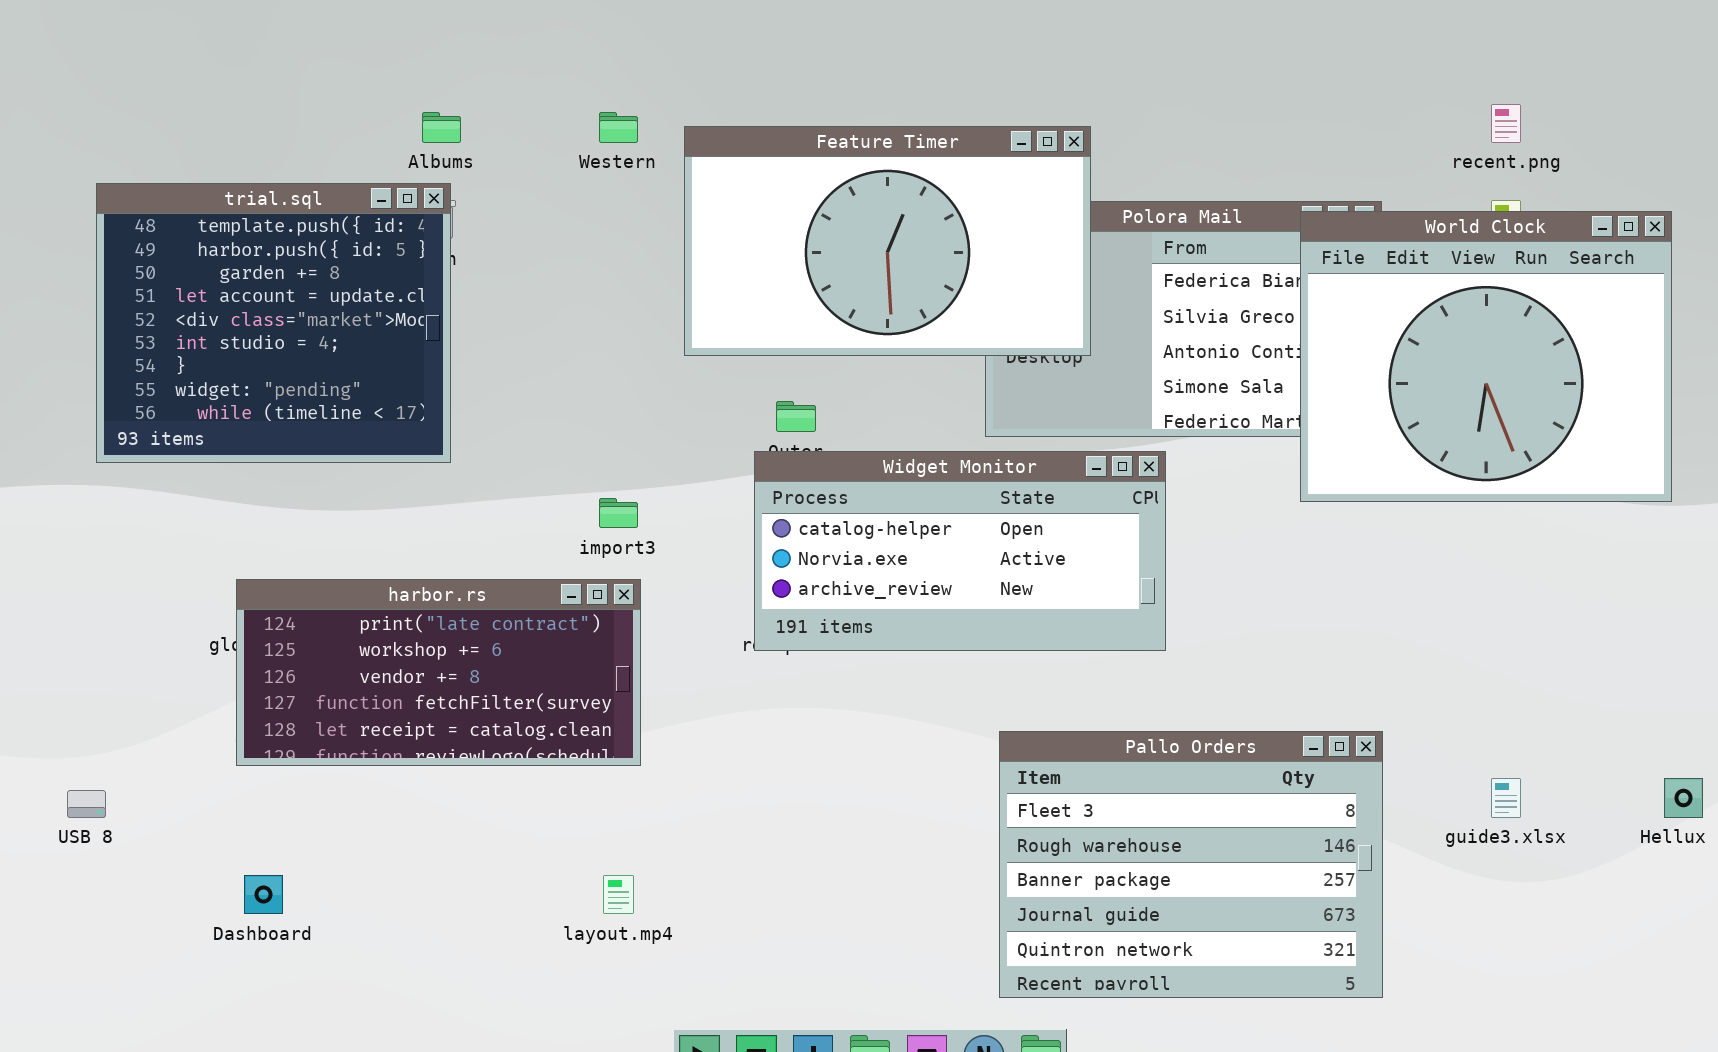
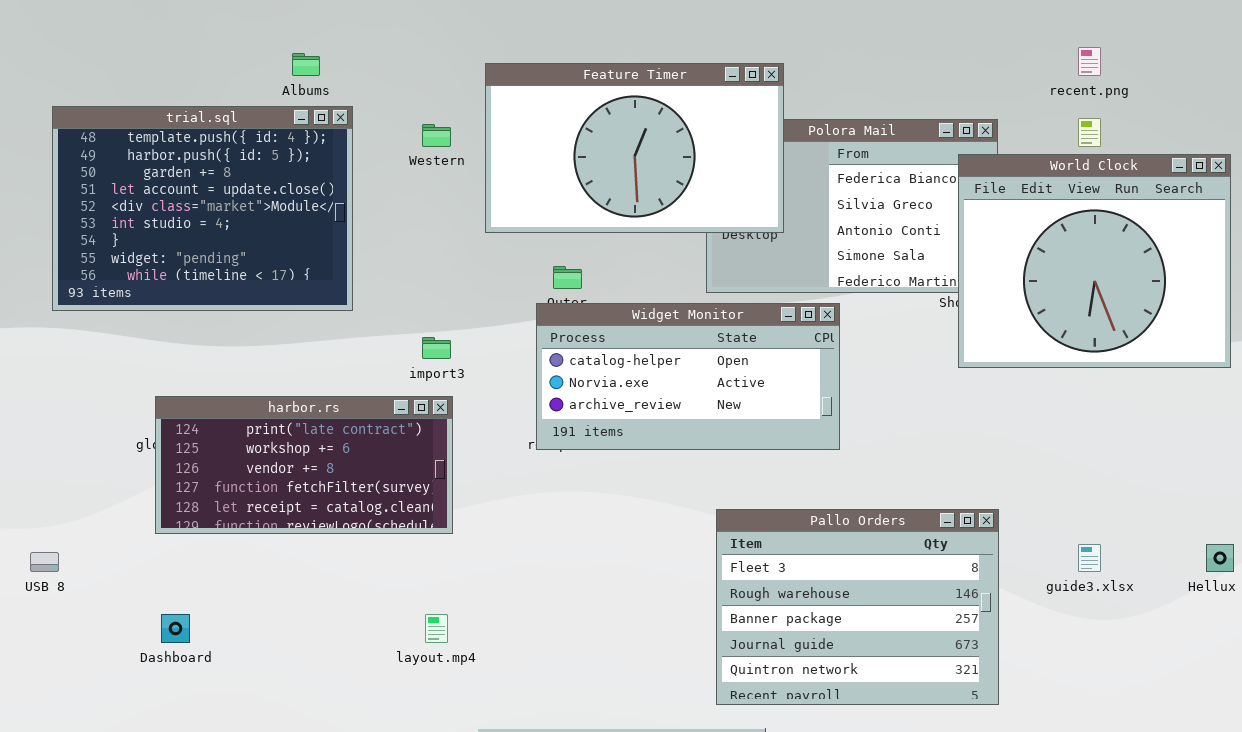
Western: [599,112,638,143] -> [422,124,451,147], moved
trial.sql: [96,183,451,463] -> [52,106,353,311], resized
World Clock: [1300,211,1672,502] -> [958,154,1231,368], moved

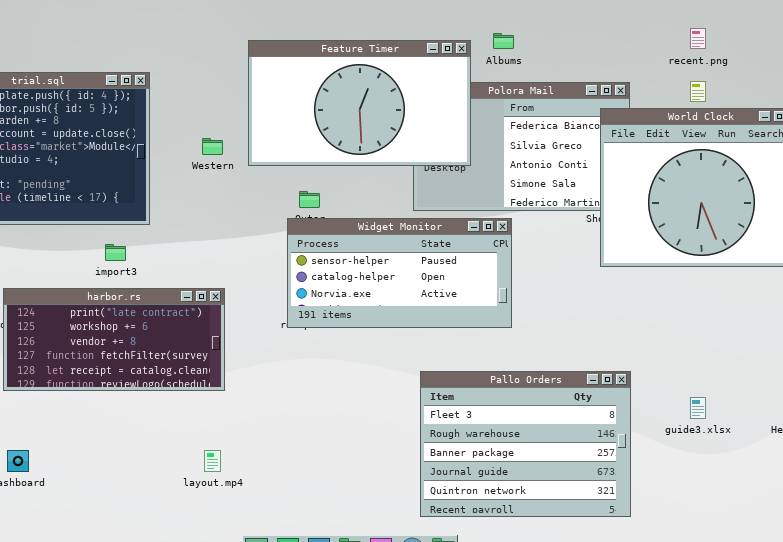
Albums: [292,53,320,76] -> [493,33,514,49], moved
Western: [422,124,451,147] -> [202,138,223,155], moved
Widget Monitor: [536,303,840,450] -> [287,218,512,328], scrolled up 1 row
import3: [422,337,451,359] -> [105,244,126,261], moved

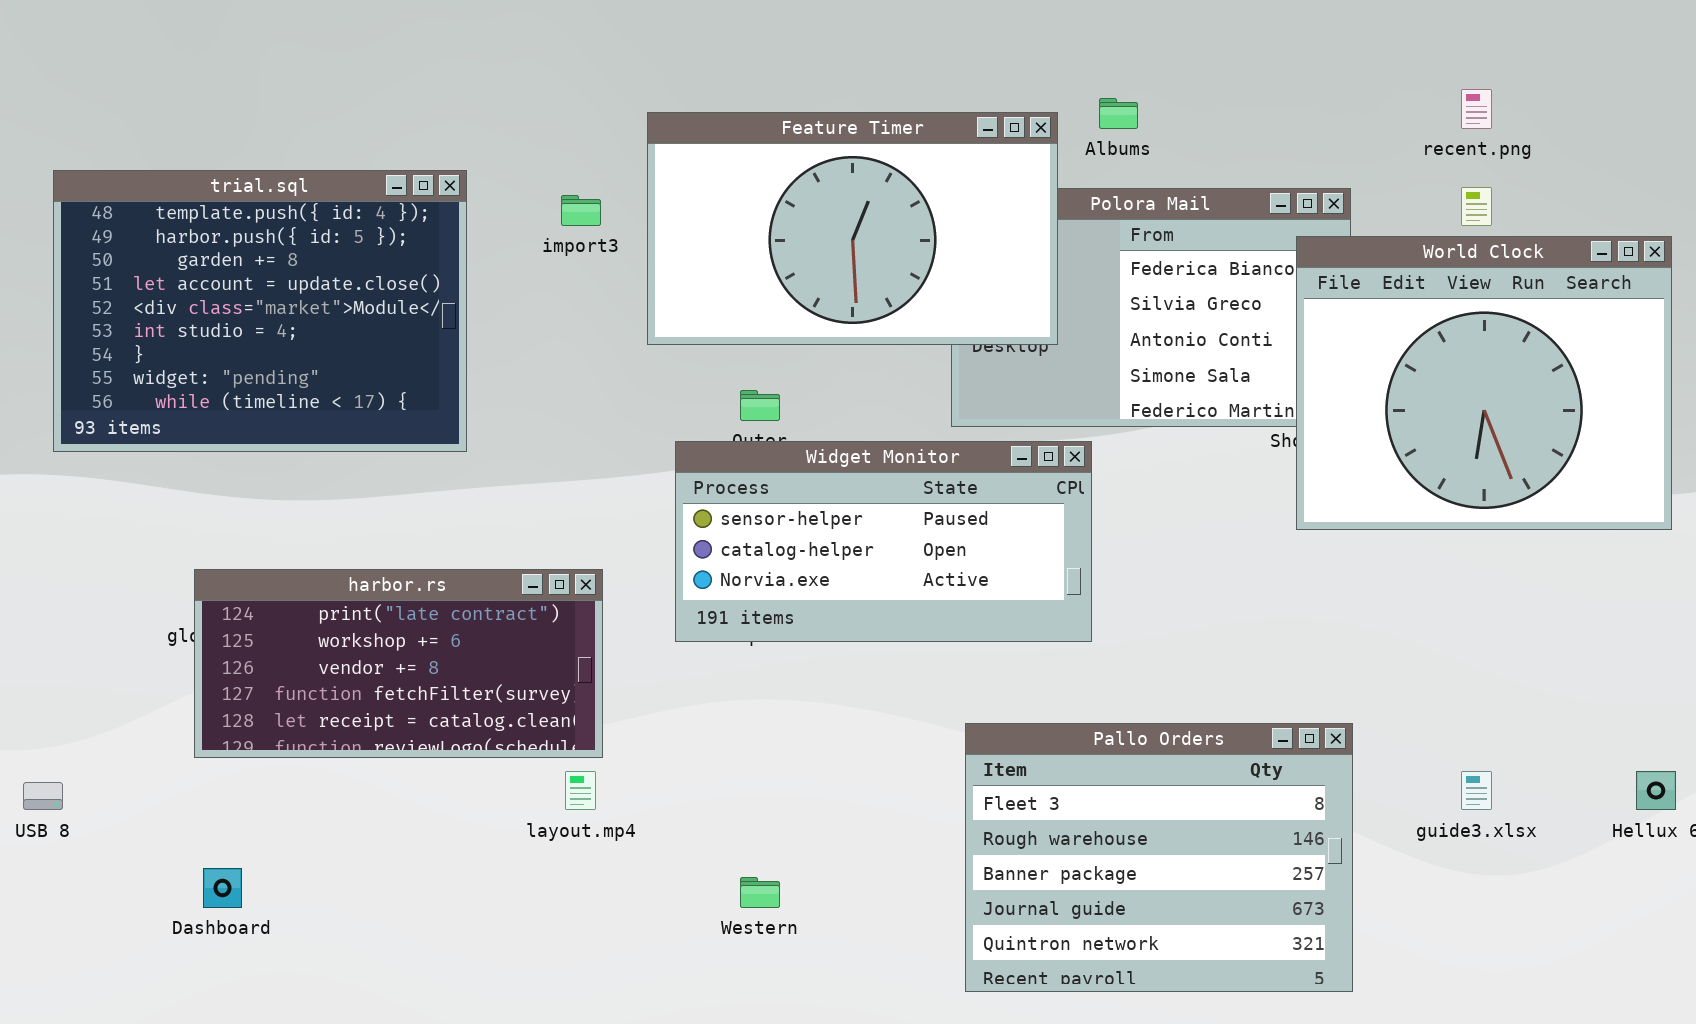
Western: [202,138,223,155] -> [740,877,780,908], moved
Widget Monitor: [287,218,512,328] -> [675,441,1092,642], moved
import3: [105,244,126,261] -> [561,195,601,226], moved
layout.mp4: [204,450,221,472] -> [565,771,596,810], moved

